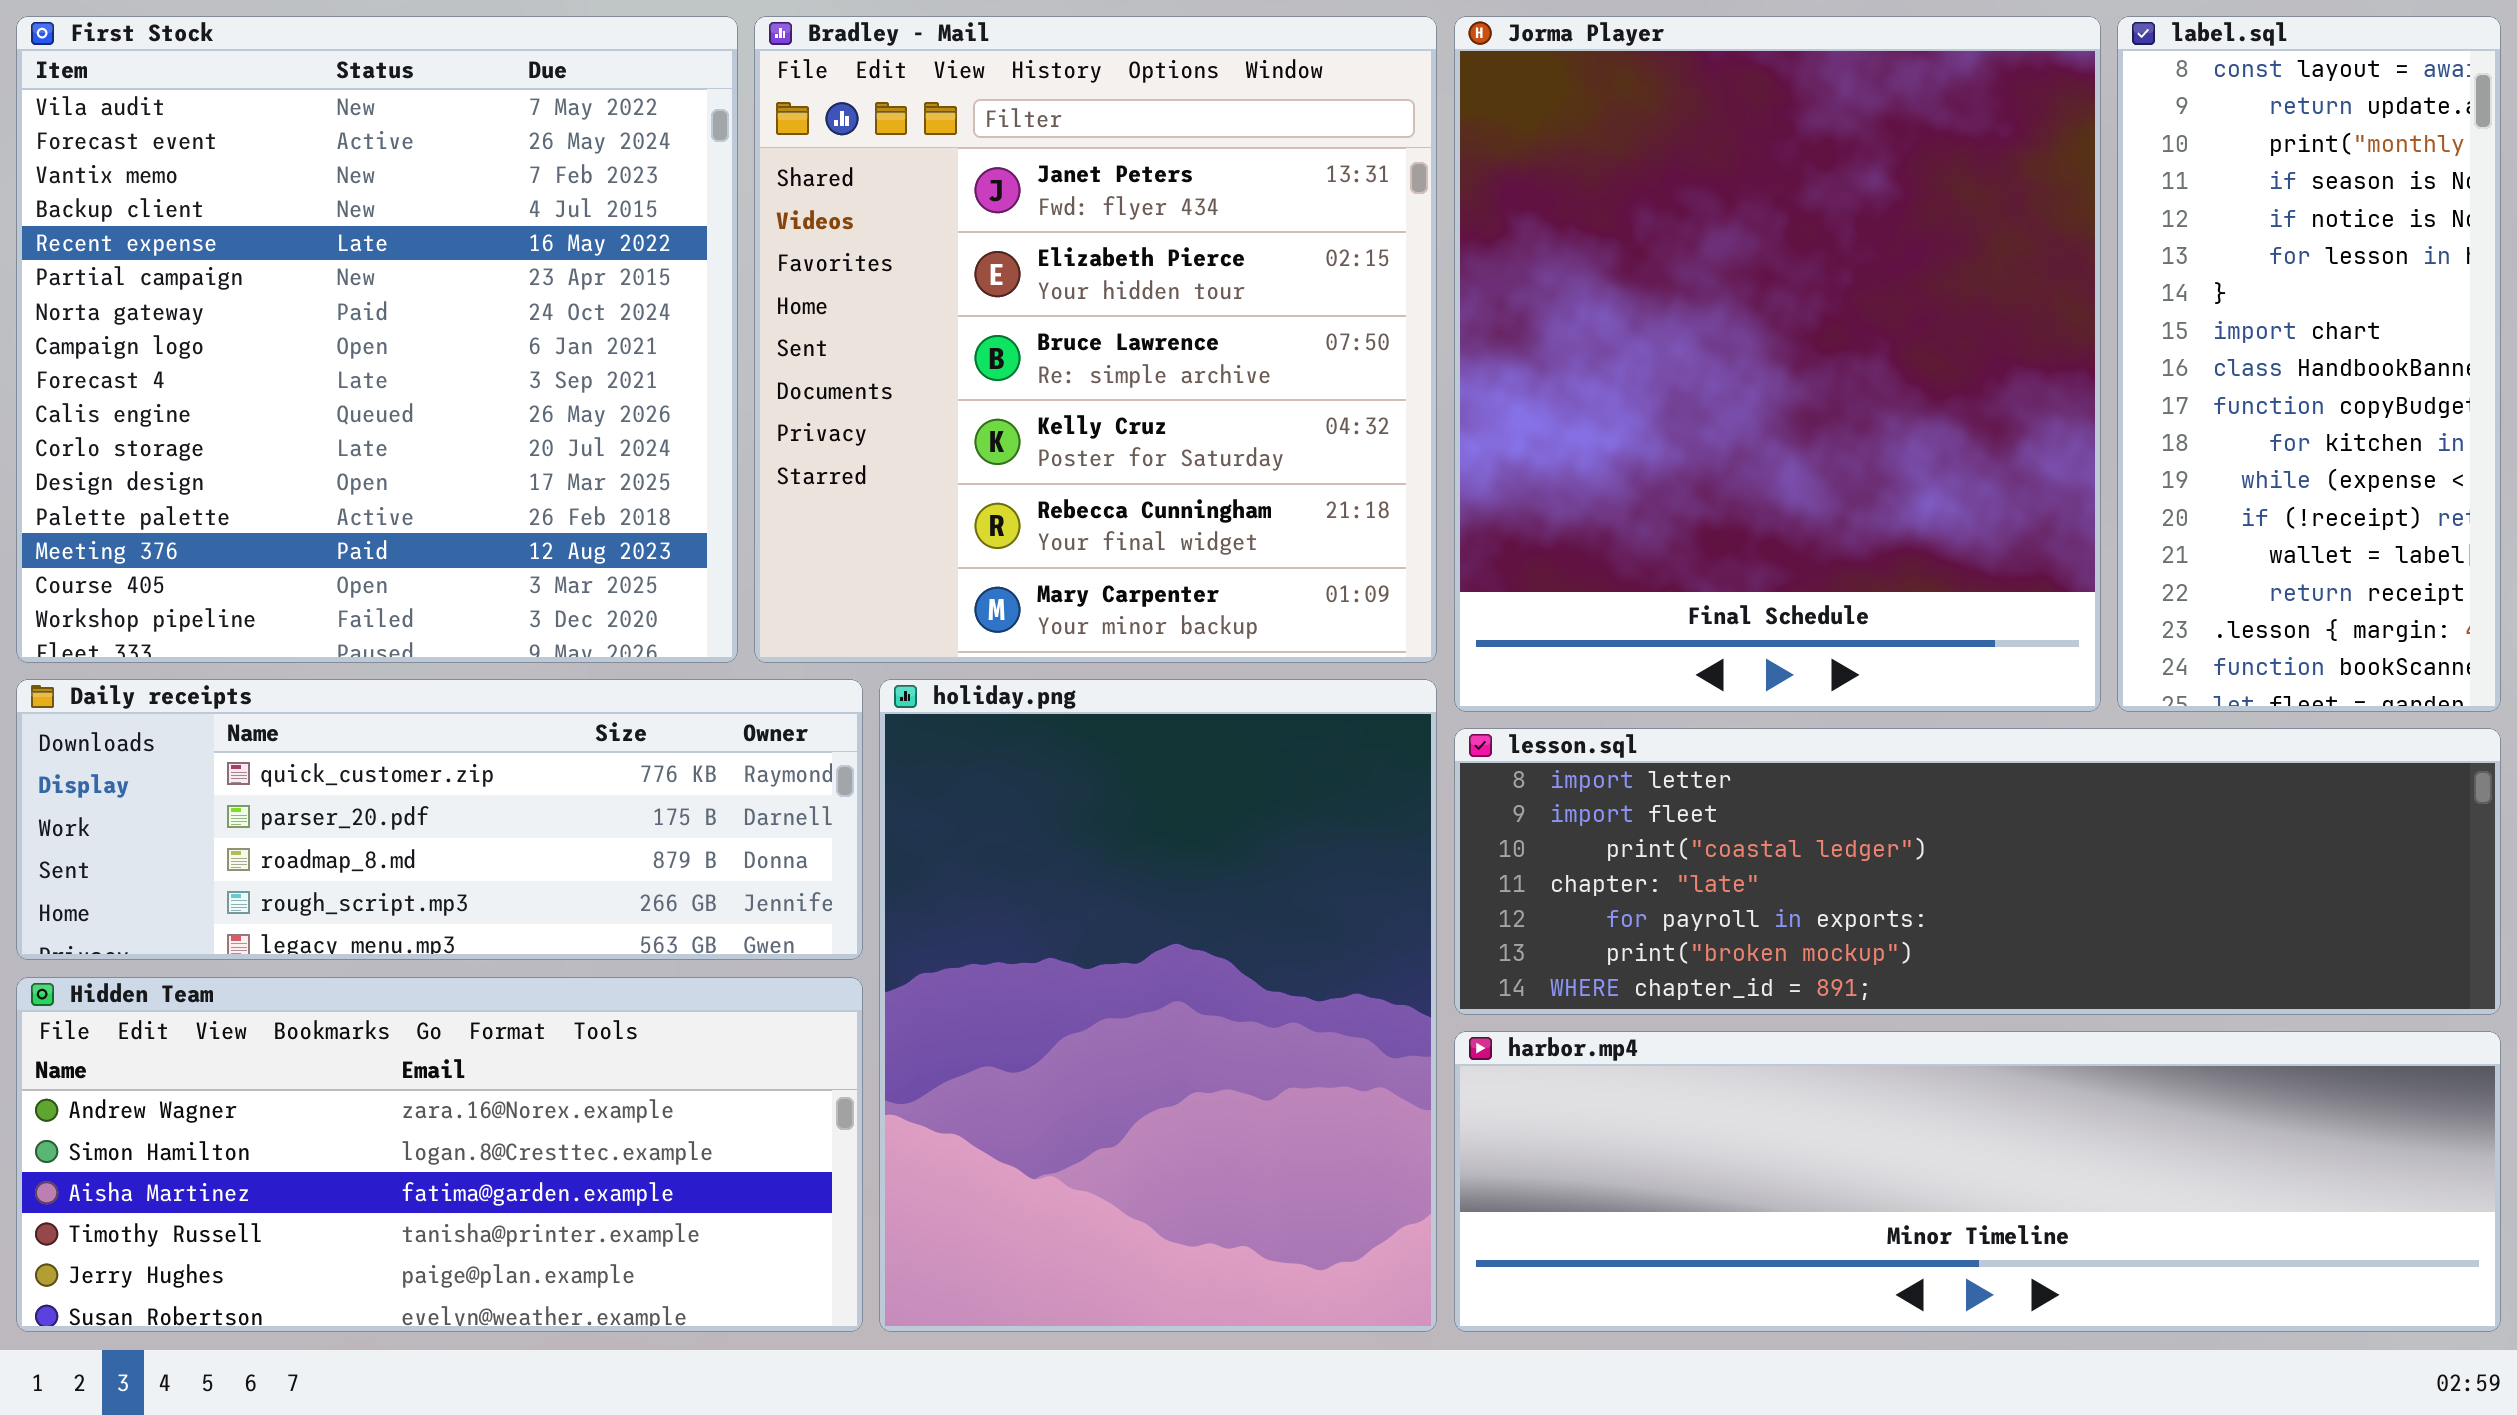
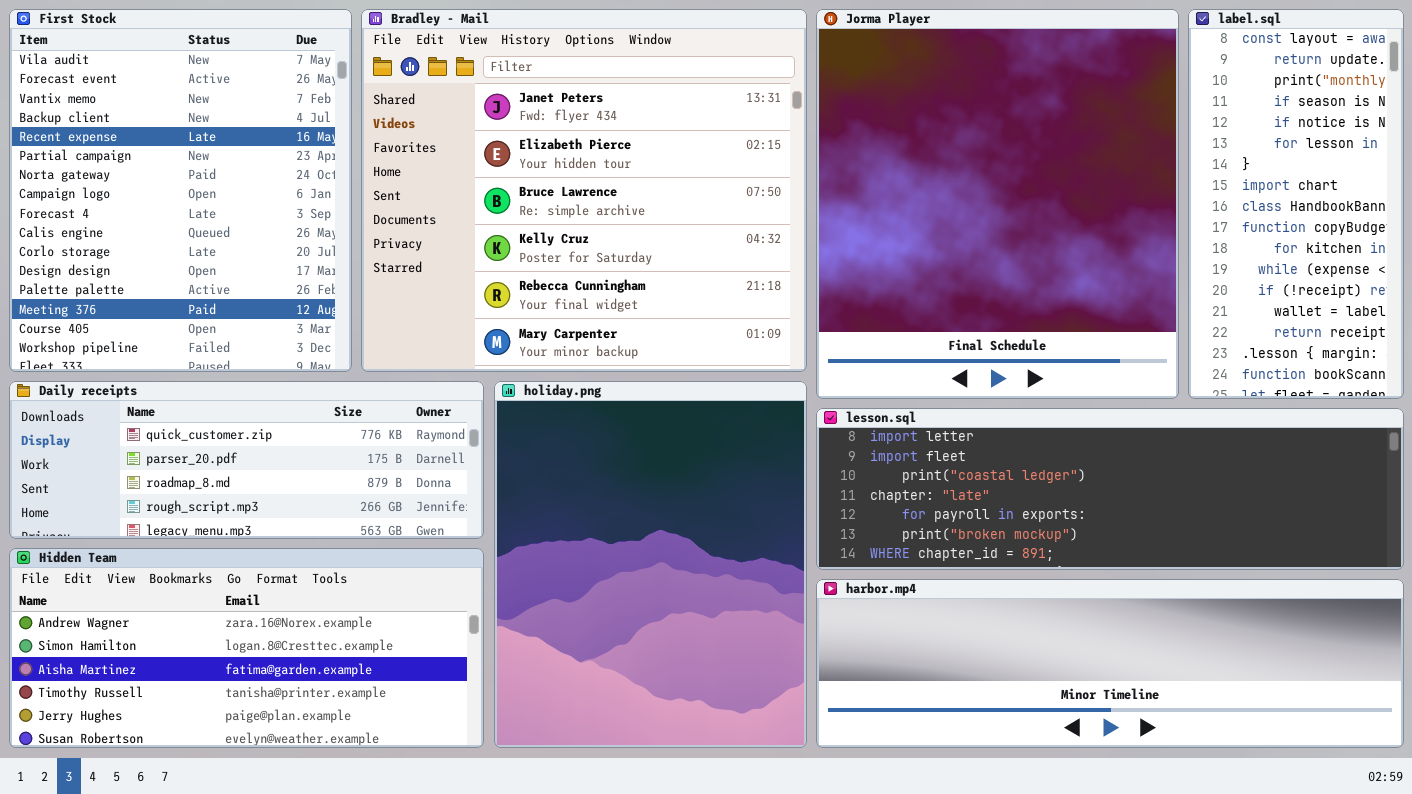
First Stock: [16,16,738,663] -> [9,9,352,372], resized
Bradley - Mail: [754,16,1437,663] -> [361,9,807,372], resized

